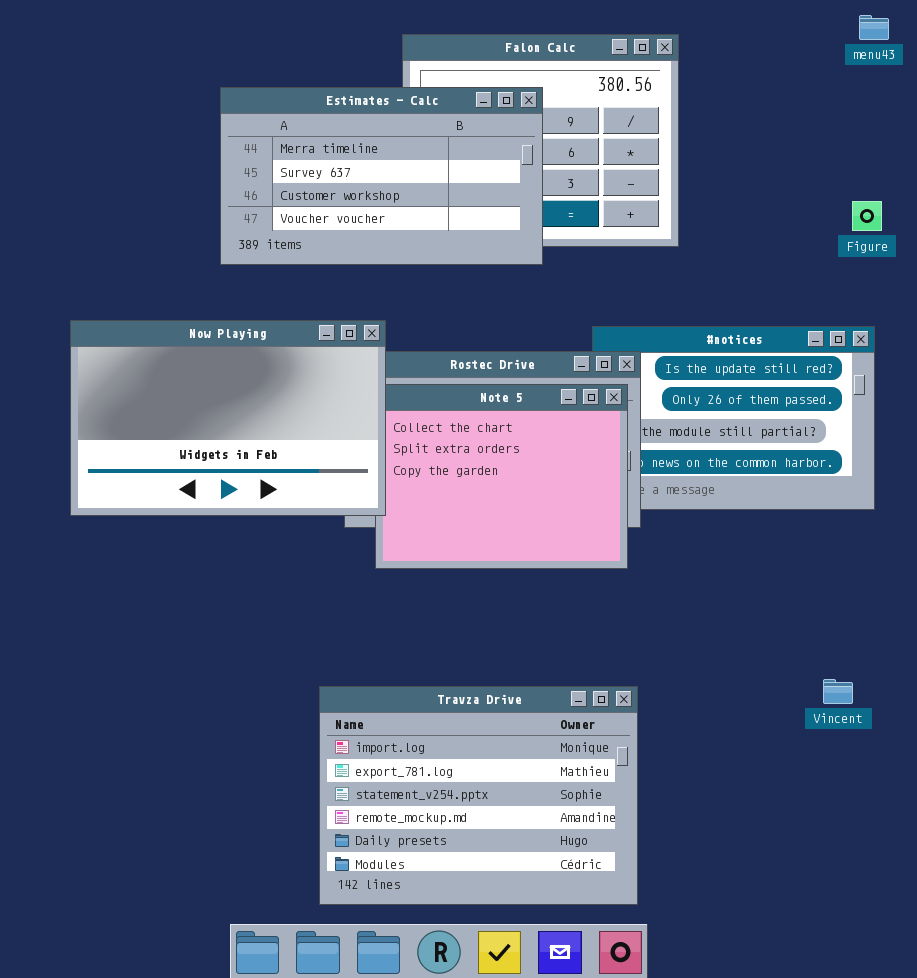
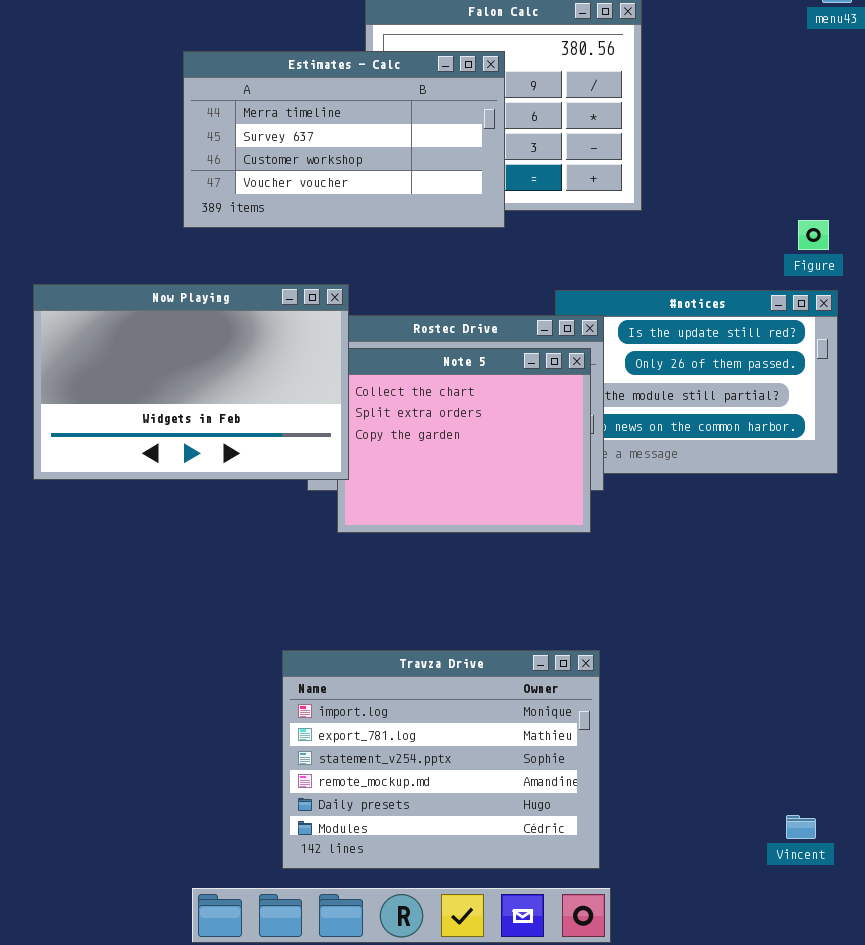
Figure: [852,201,882,231] -> [798,220,829,250], moved
Vincent: [823,679,853,704] -> [786,815,816,839], moved

